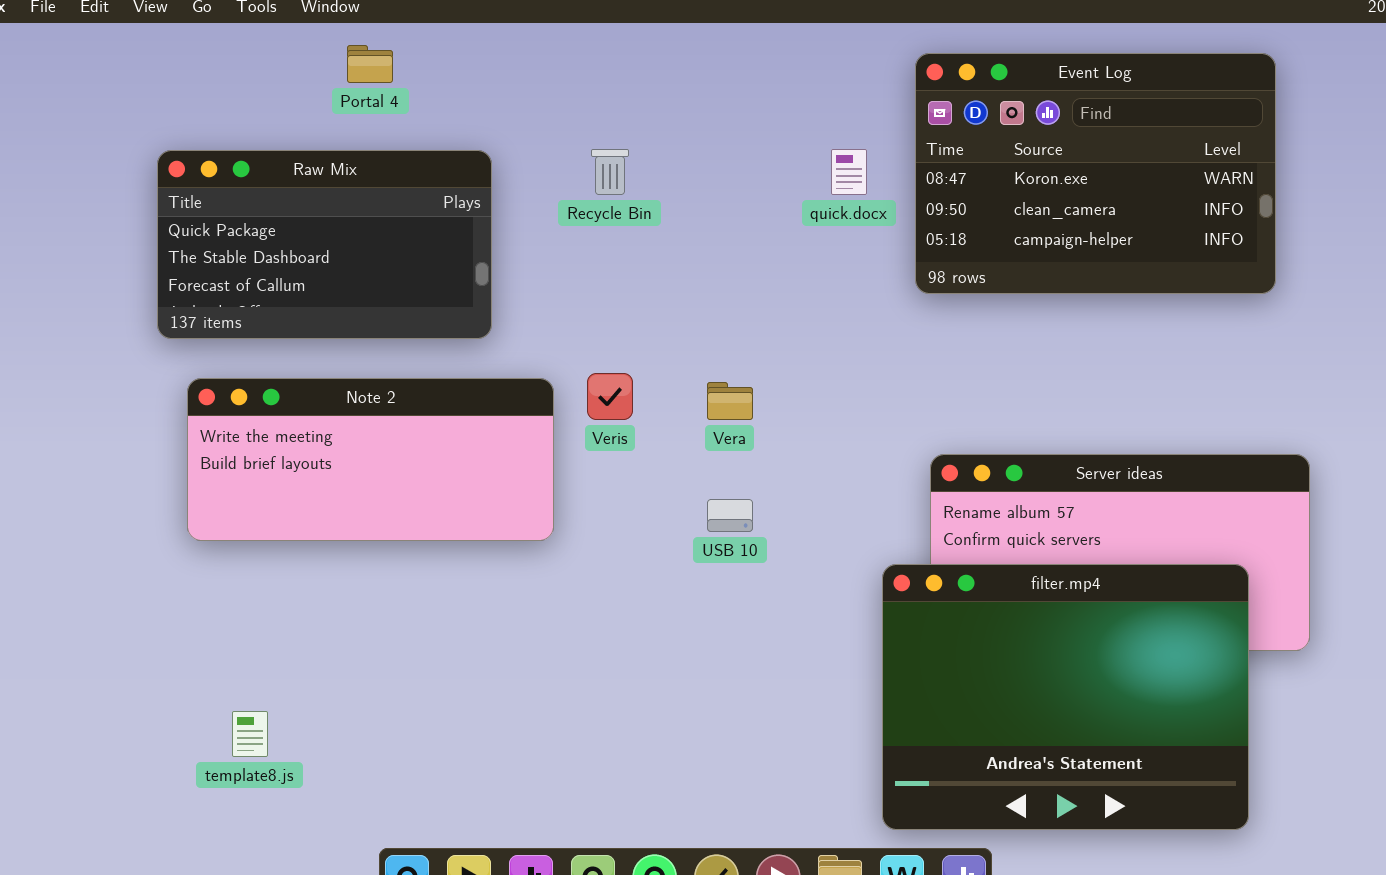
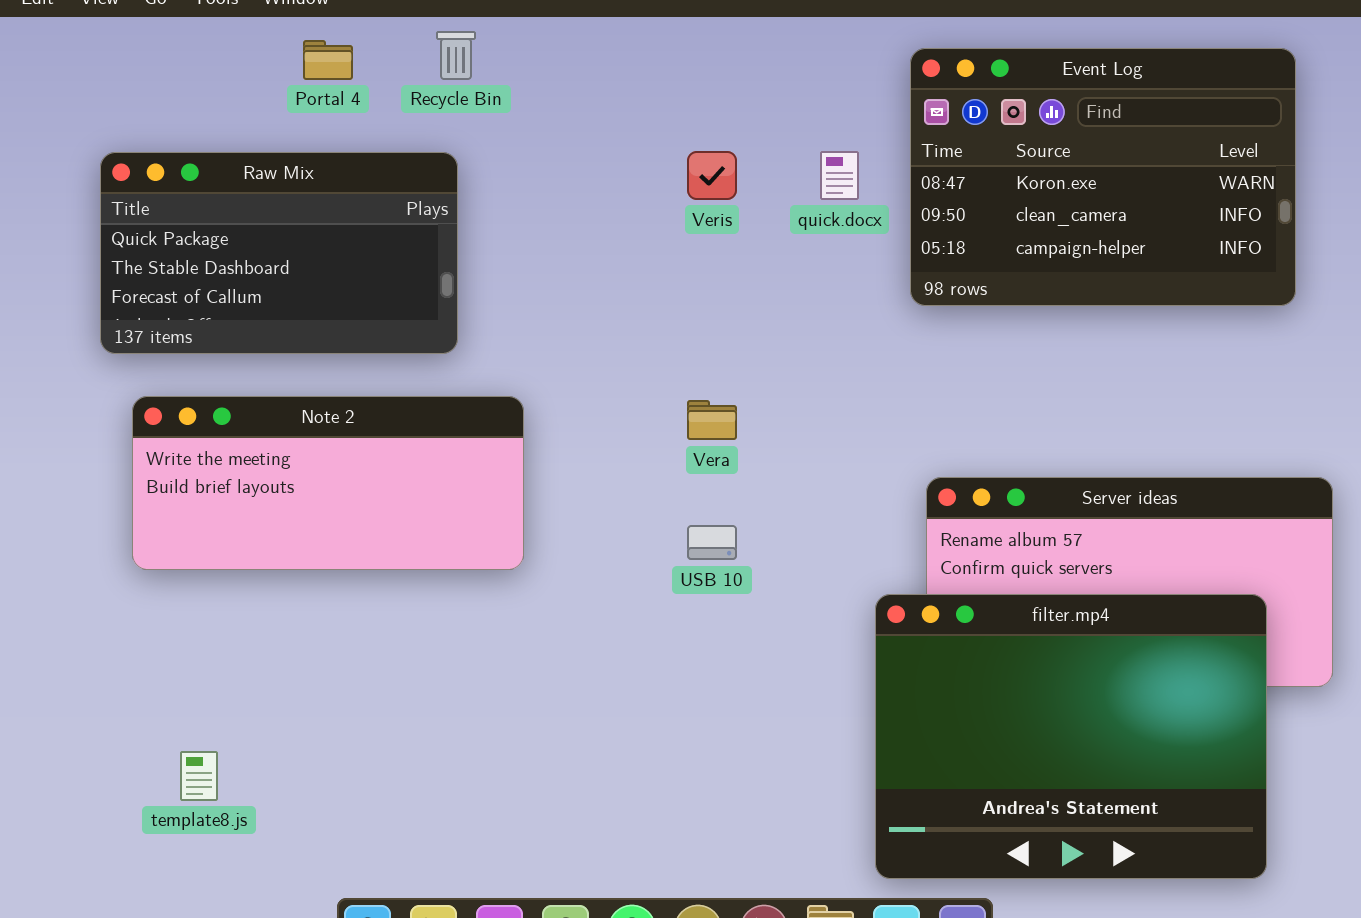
Recycle Bin: [591,149,629,195] -> [436,31,476,80], moved
Veris: [587,373,633,420] -> [687,151,737,200], moved

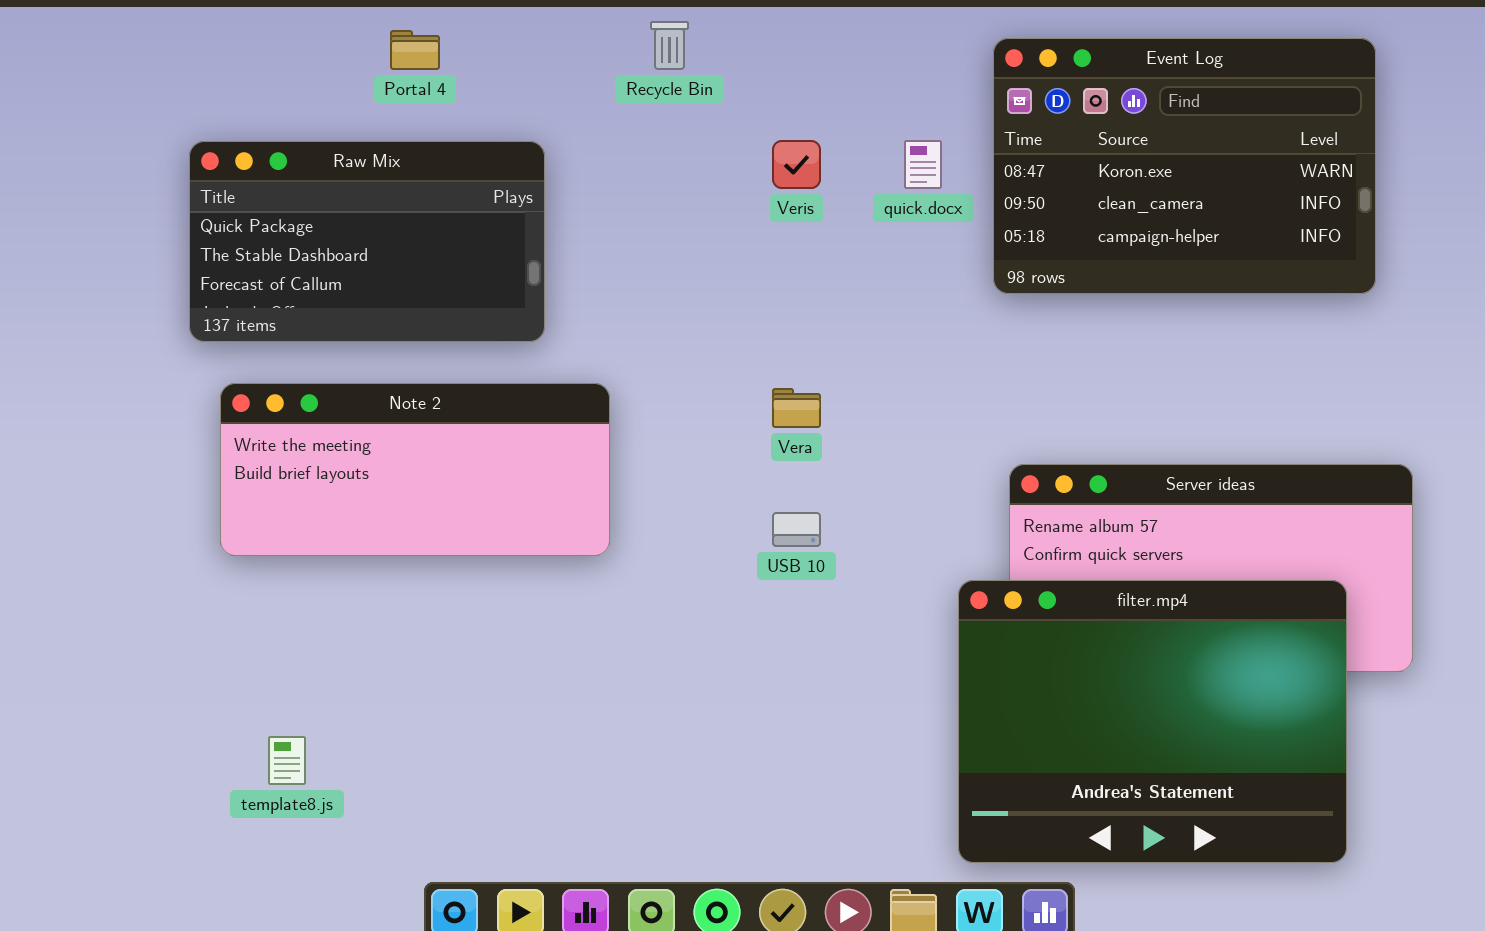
Recycle Bin: [436,31,476,80] -> [650,21,689,70], moved

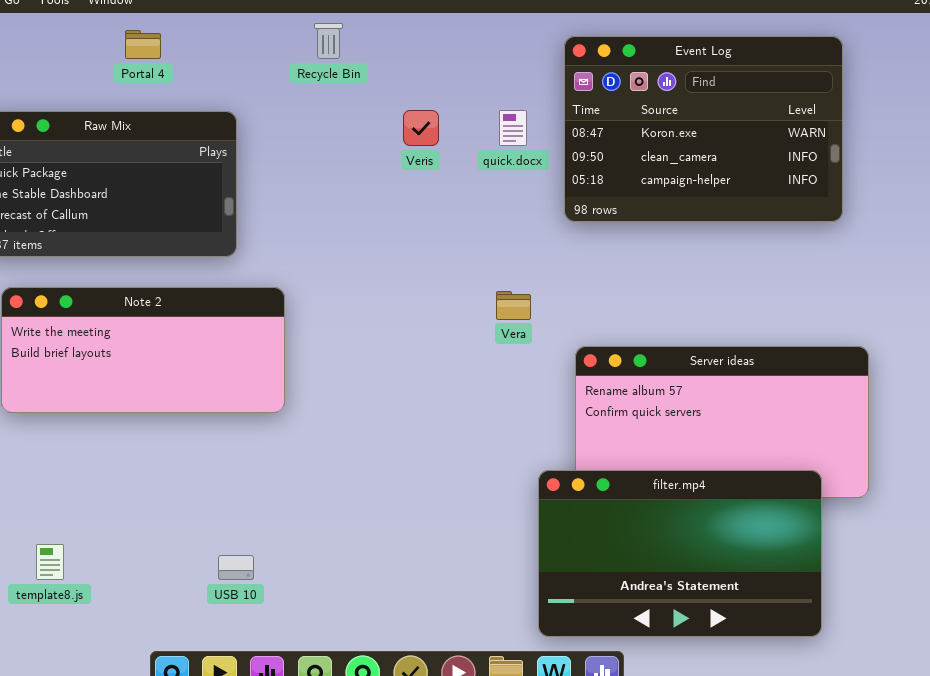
Vera: [772,388,821,428] -> [496,291,531,320], moved
USB 10: [772,512,821,547] -> [218,555,254,580], moved
filter.mp4: [958,580,1347,863] -> [538,470,822,637], resized

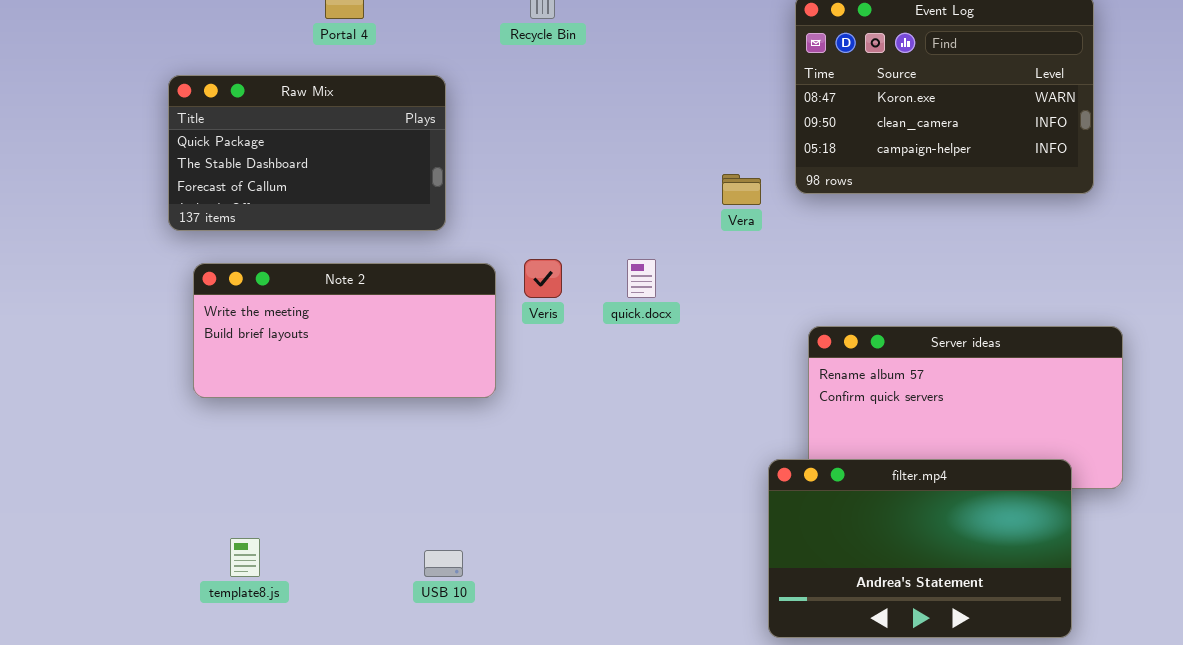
Veris: [403,110,439,146] -> [524,259,562,298], moved
quick.docx: [499,110,527,146] -> [627,259,656,298], moved
Vera: [496,291,531,320] -> [722,174,761,205], moved

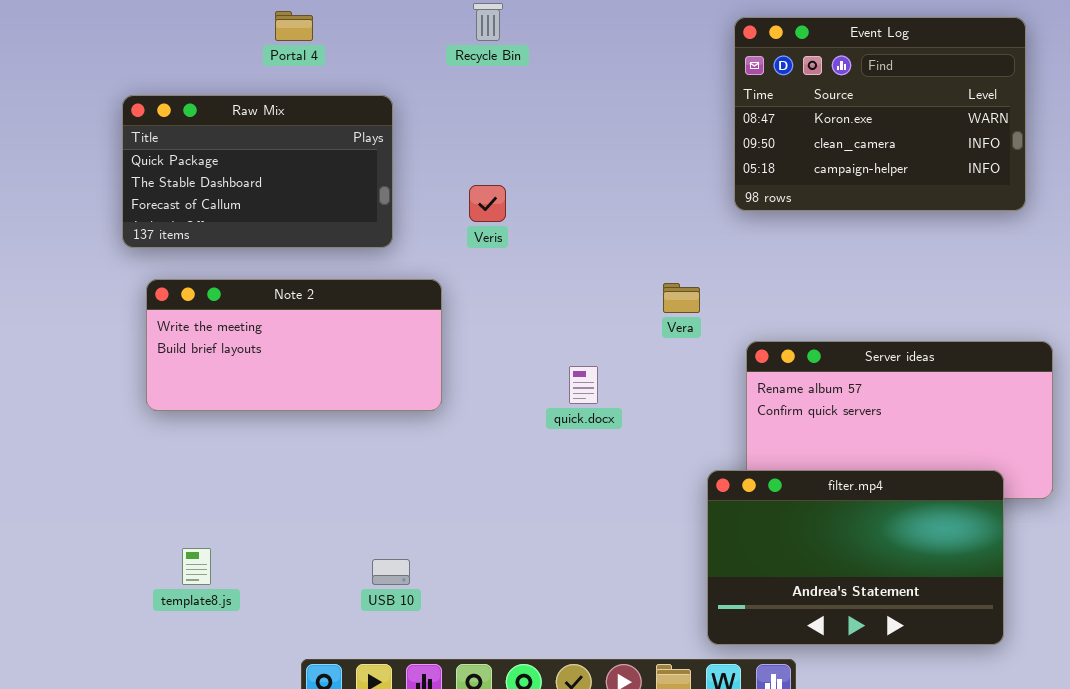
Vera: [722,174,761,205] -> [663,283,700,313], moved
Veris: [524,259,562,298] -> [469,185,506,222], moved
quick.docx: [627,259,656,298] -> [569,366,598,404], moved

